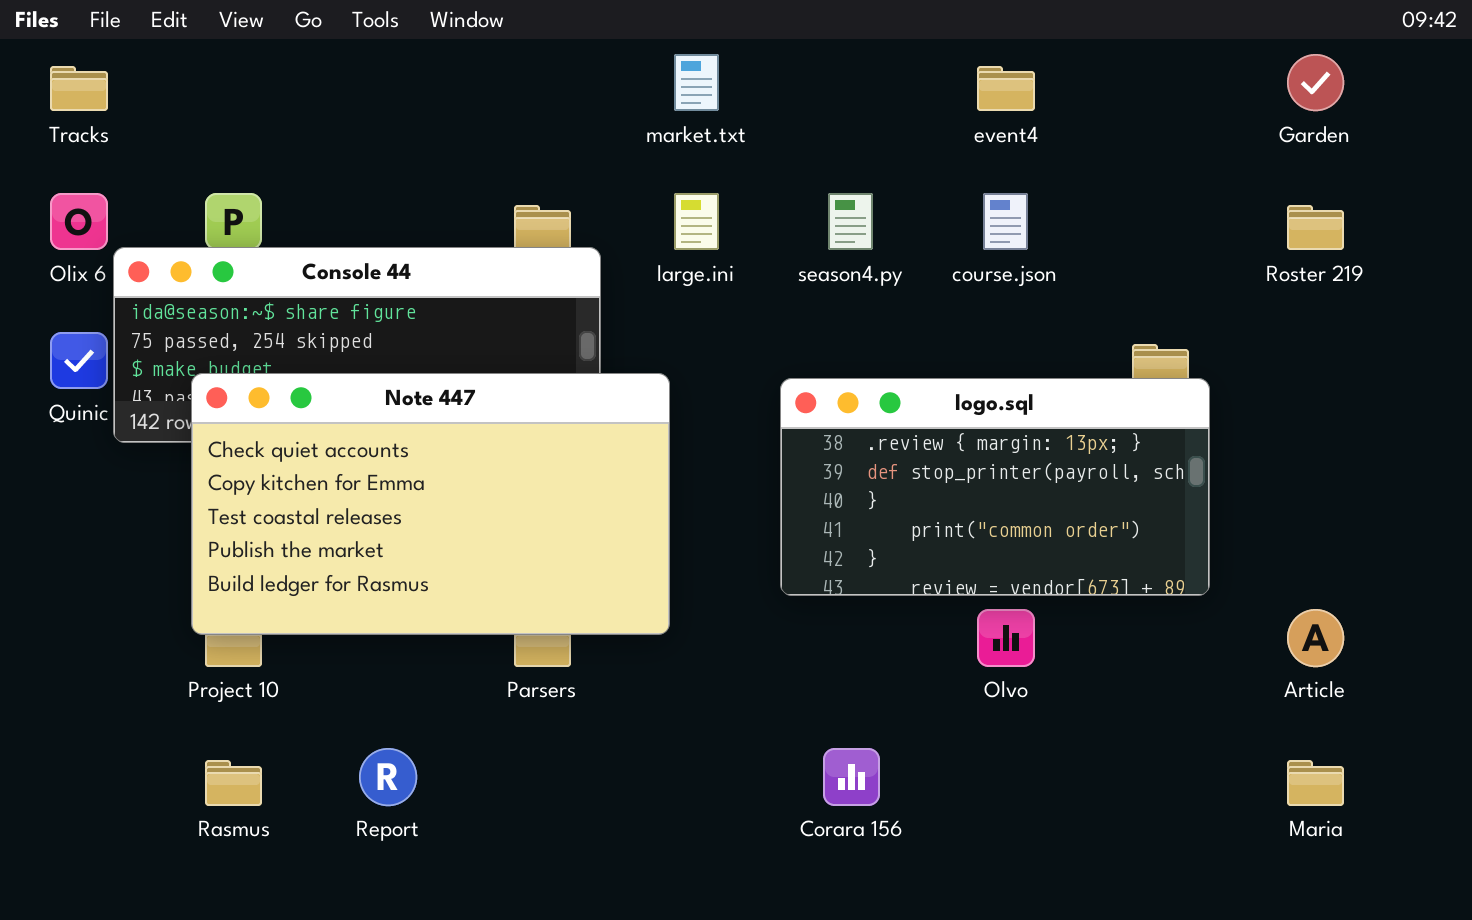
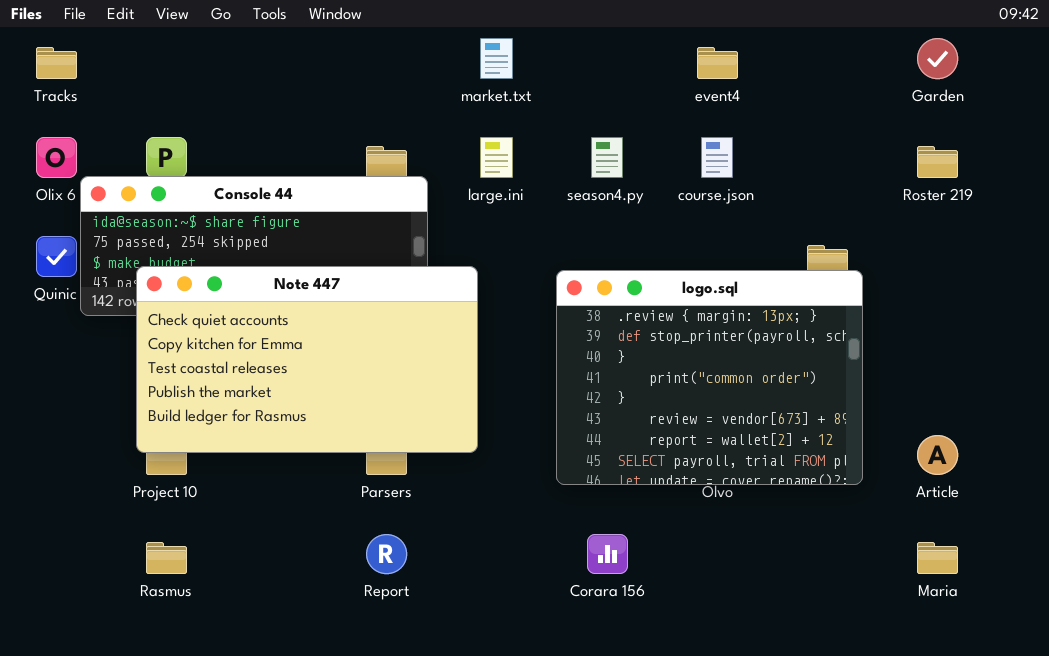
logo.sql: [780,378,1210,596] -> [556,270,863,485], resized
Report: [359,748,417,806] -> [366,534,407,574], moved

